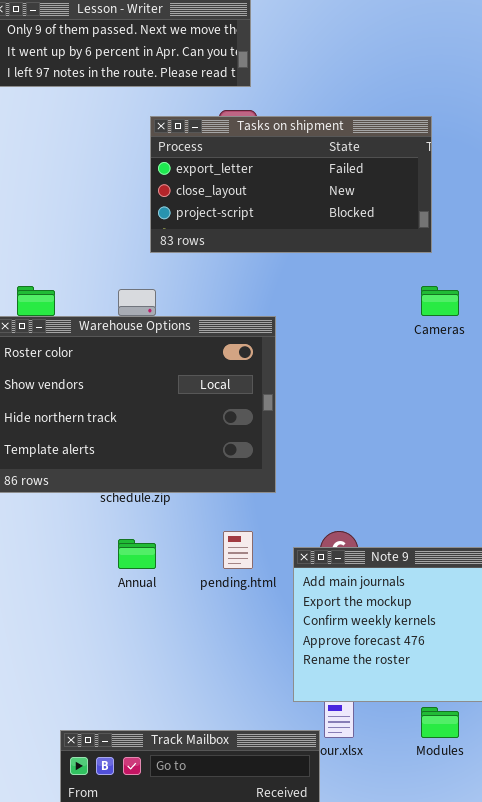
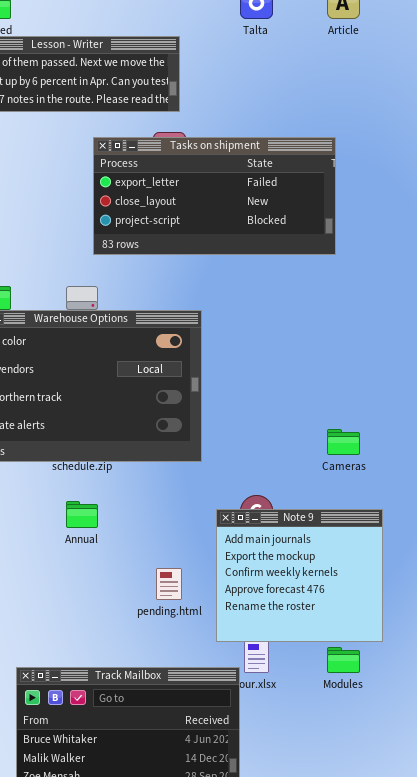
Cameras: [421,286,459,316] -> [327,429,360,455], moved
pending.html: [223,531,253,569] -> [156,568,182,600], moved

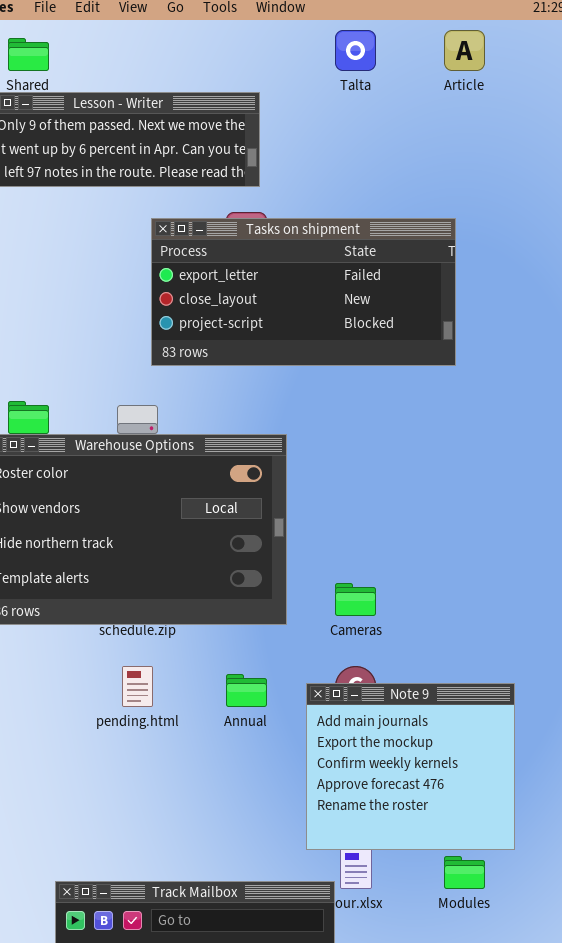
Cameras: [327,429,360,455] -> [335,583,376,616], moved
Annual: [66,501,98,528] -> [226,674,267,707], moved
pending.html: [156,568,182,600] -> [122,666,153,707], moved

